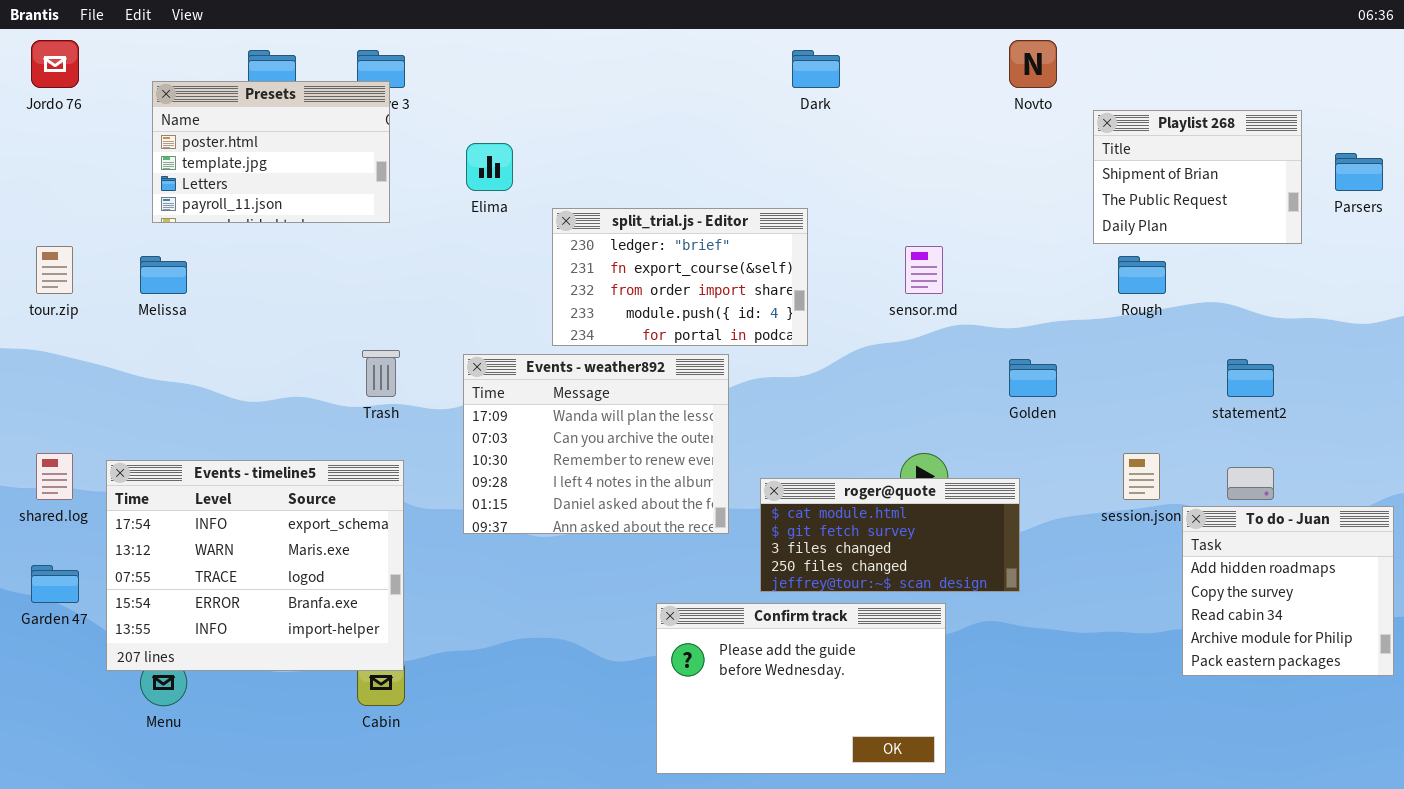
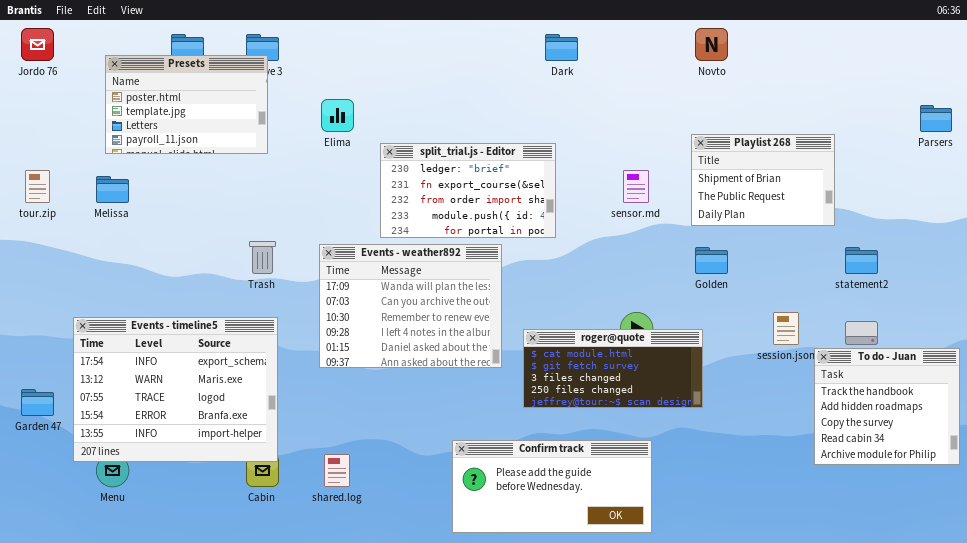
Playlist 268: [1093,110,1302,244] -> [691,134,835,226], moved
shared.log: [36,453,73,500] -> [324,454,350,487], moved
To do - Juan: [1182,506,1394,676] -> [814,348,960,465], scrolled up 1 row
Confirm track: [656,603,946,774] -> [452,440,652,533], resized

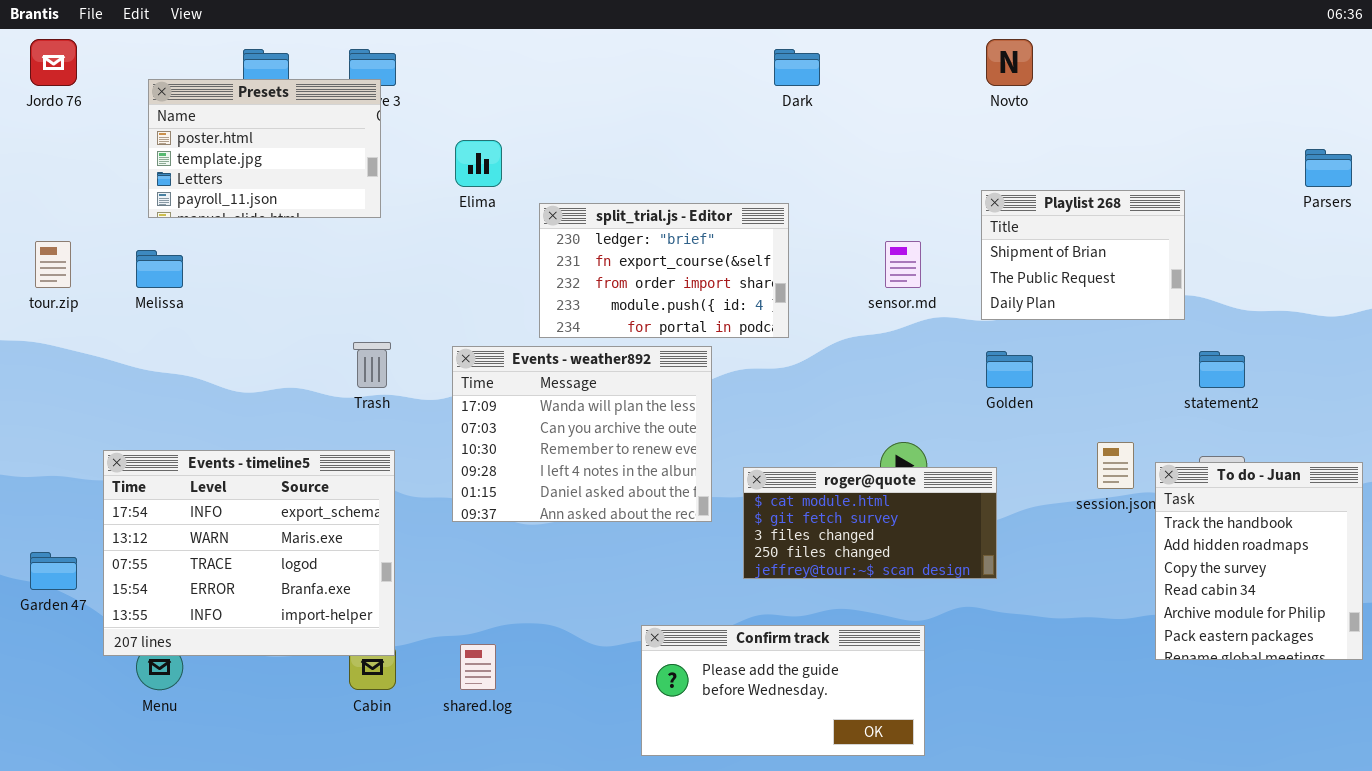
To do - Juan: [814,348,960,465] -> [1155,462,1363,660], resized

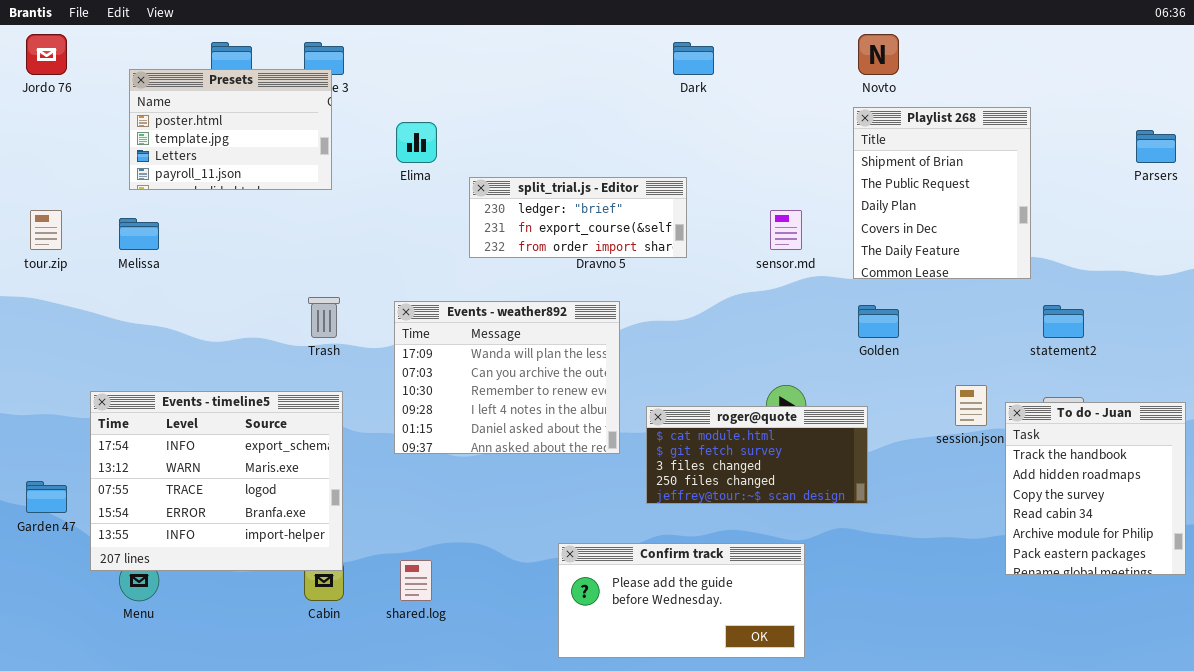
Playlist 268: [981,190,1185,320] -> [853,107,1031,279], resized
split_trial.js - Editor: [539,203,789,338] -> [469,177,687,258], resized

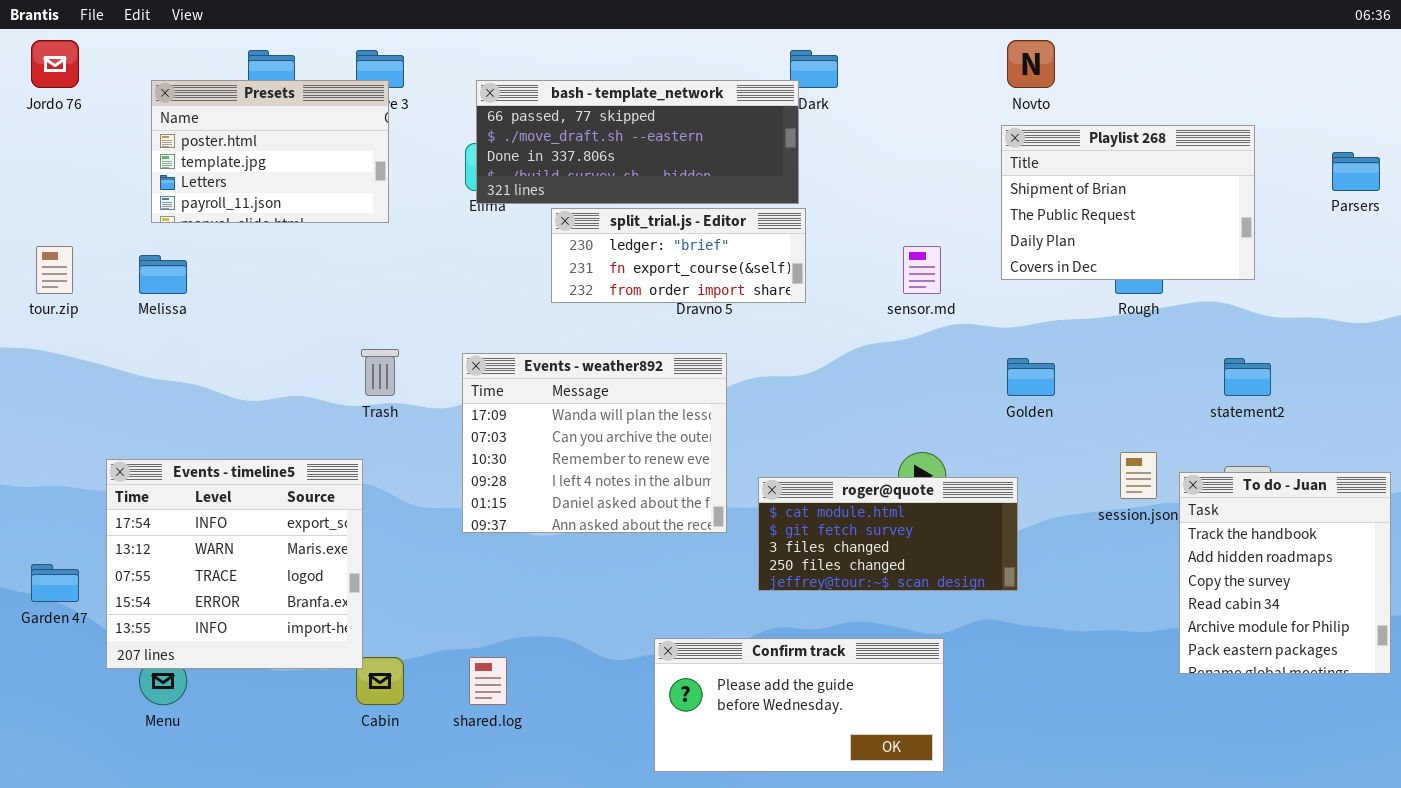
bash - template_network: none -> [476,80,799,204], opened
Playlist 268: [853,107,1031,279] -> [1001,125,1255,280], resized
Events - timeline5: [90,391,343,571] -> [106,459,363,669], resized

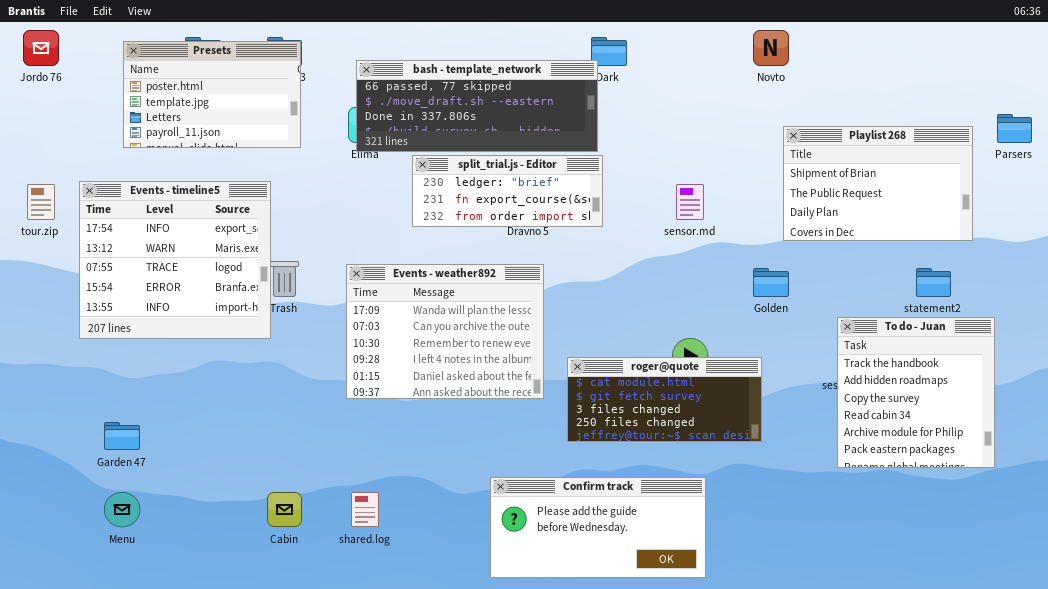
Presets: [151,80,389,223] -> [123,41,301,148], moved
Playlist 268: [1001,125,1255,280] -> [783,126,973,241], moved
Events - timeline5: [106,459,363,669] -> [79,181,271,339], moved
To do - Juan: [1179,472,1391,674] -> [837,317,995,468], moved
Garden 47: [31,564,79,602] -> [104,422,140,450], moved

